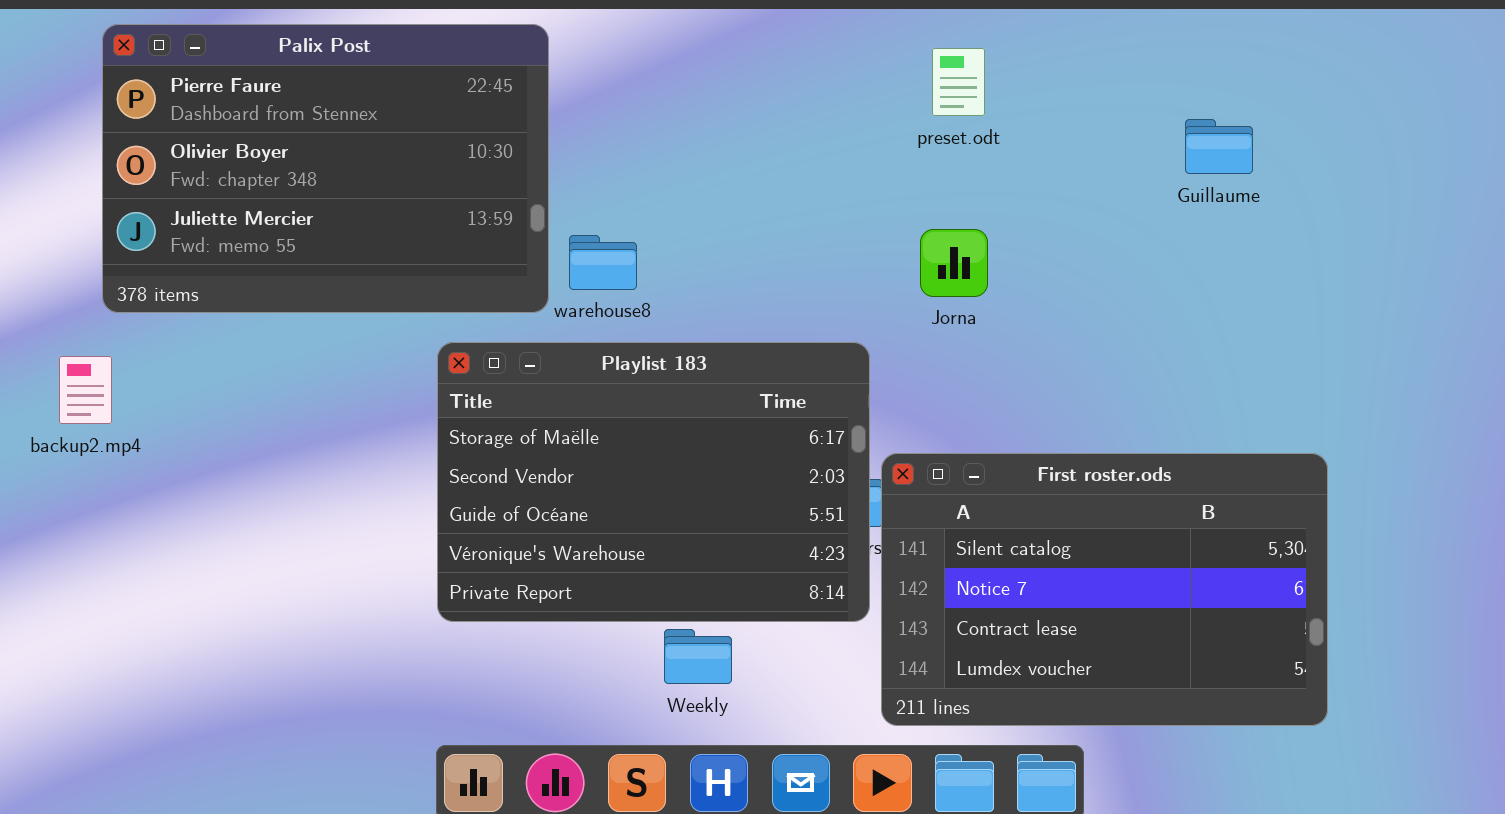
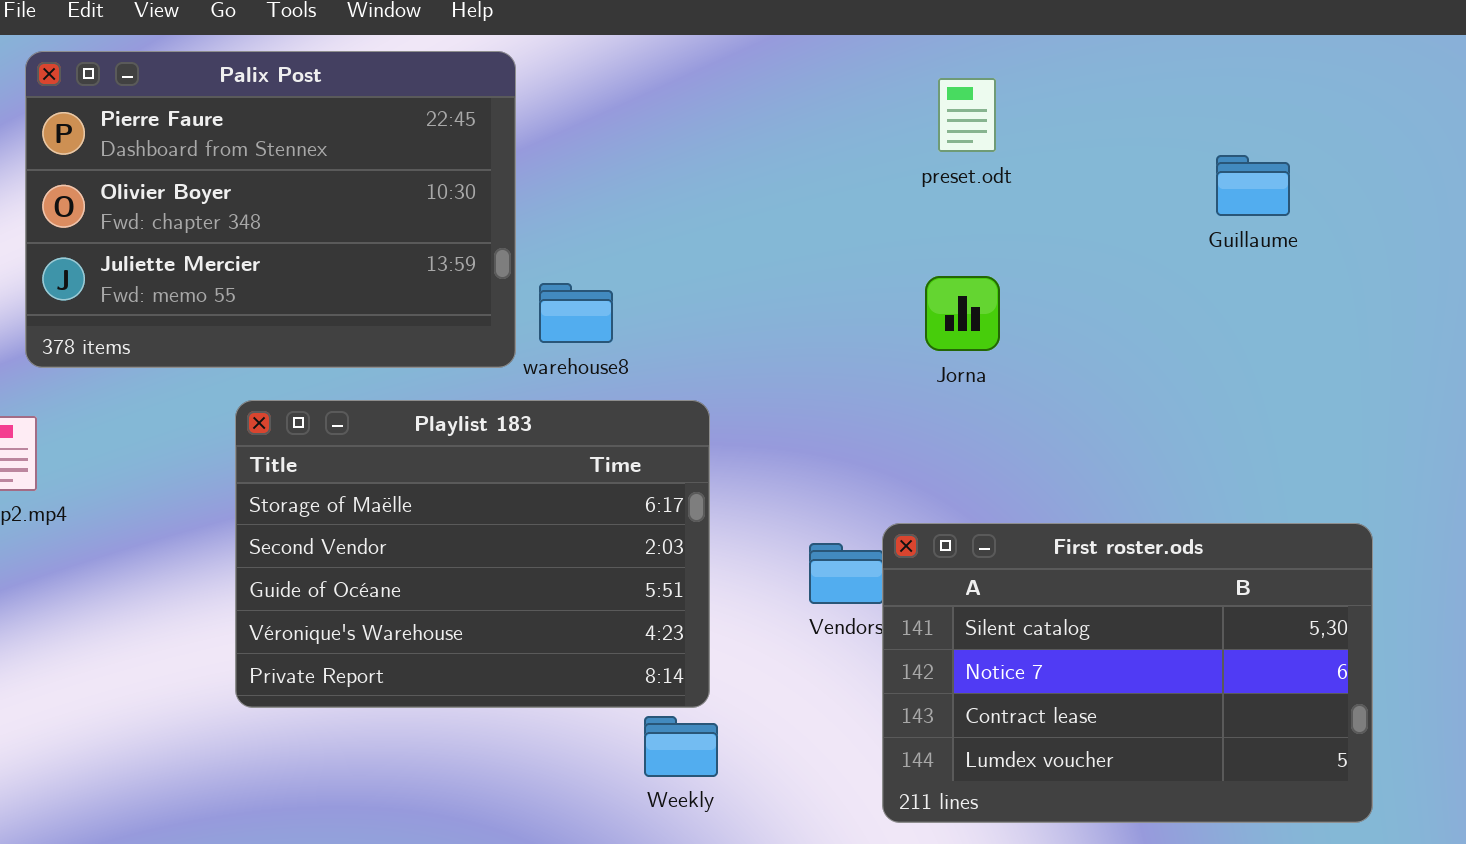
Playlist 183: [437,342,870,622] -> [235,400,710,708], moved

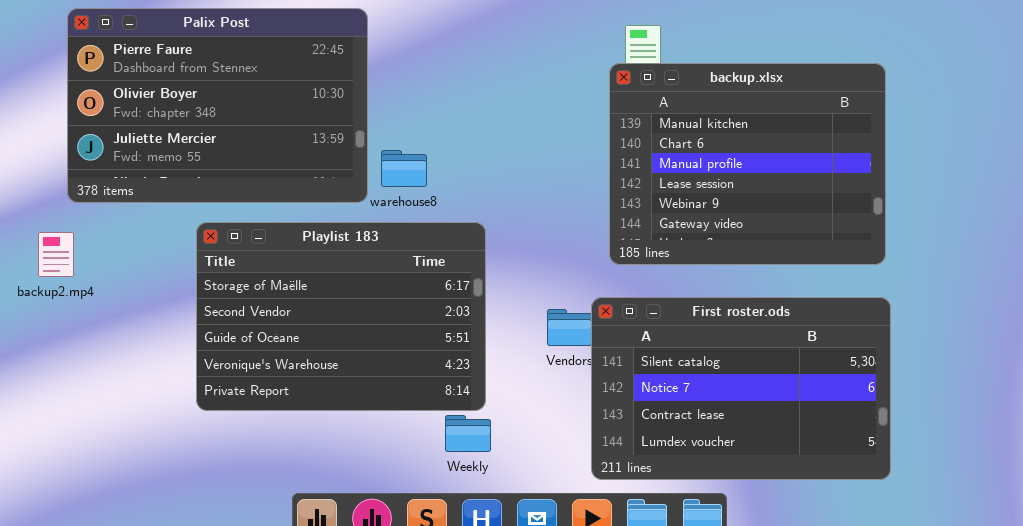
backup.xlsx: none -> [609,63,886,265], opened

